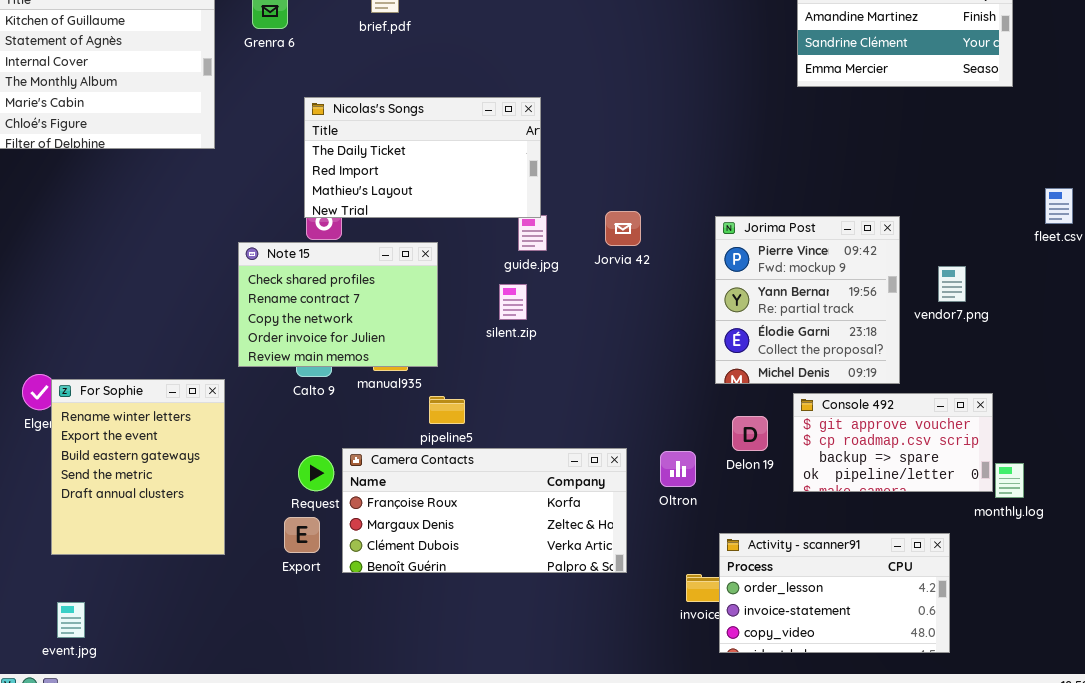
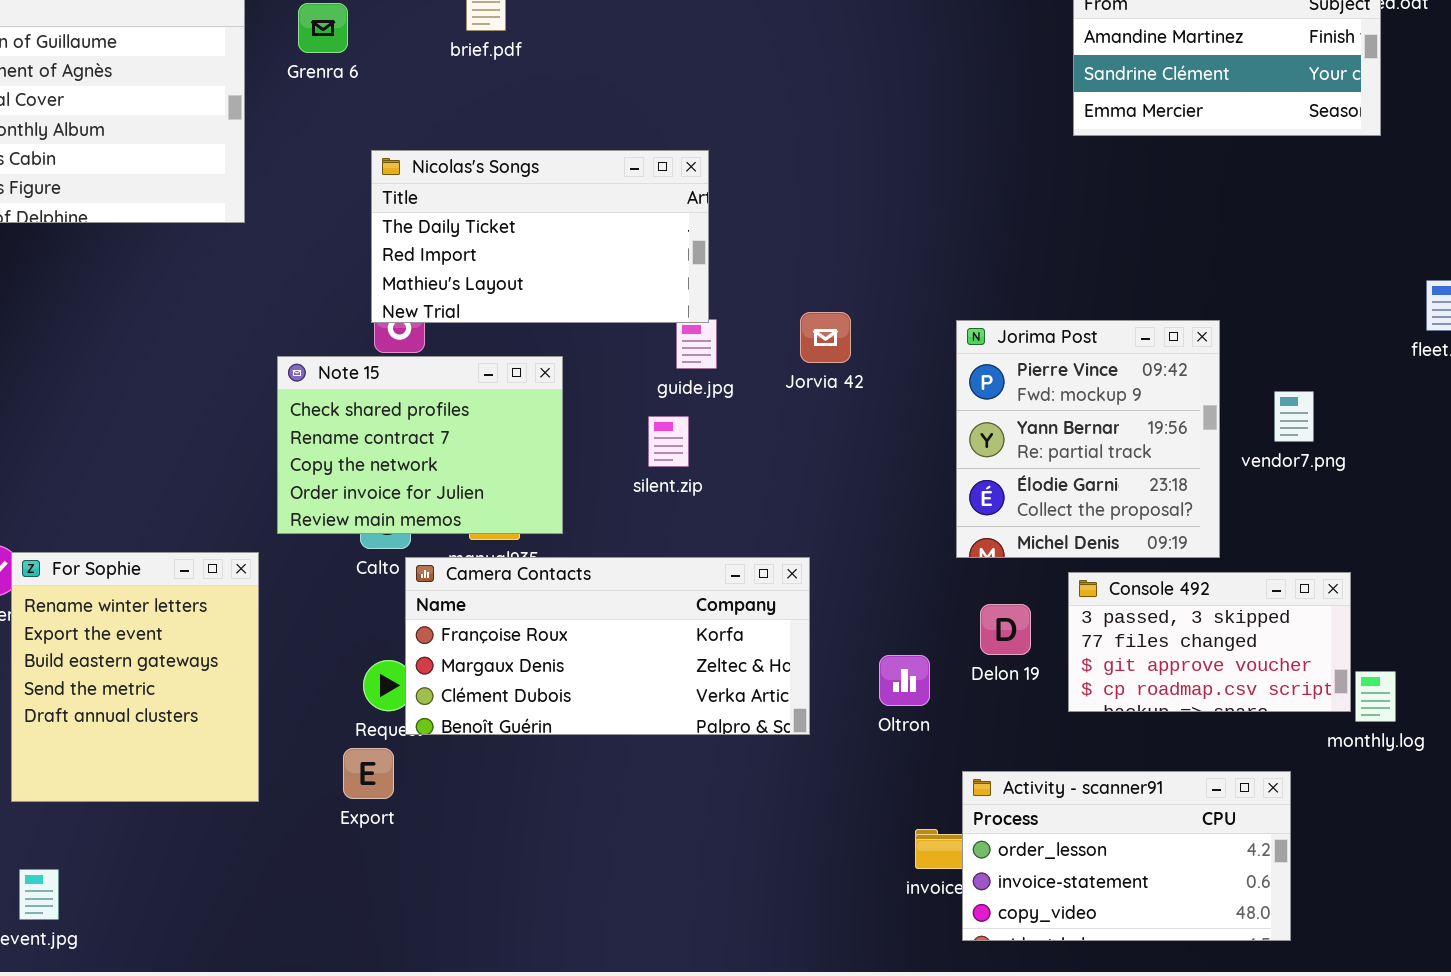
Console 492: [793,393,993,492] -> [1068,572,1351,712], scrolled up 2 rows
Camera Contacts: [342,448,627,573] -> [405,557,810,735], moved

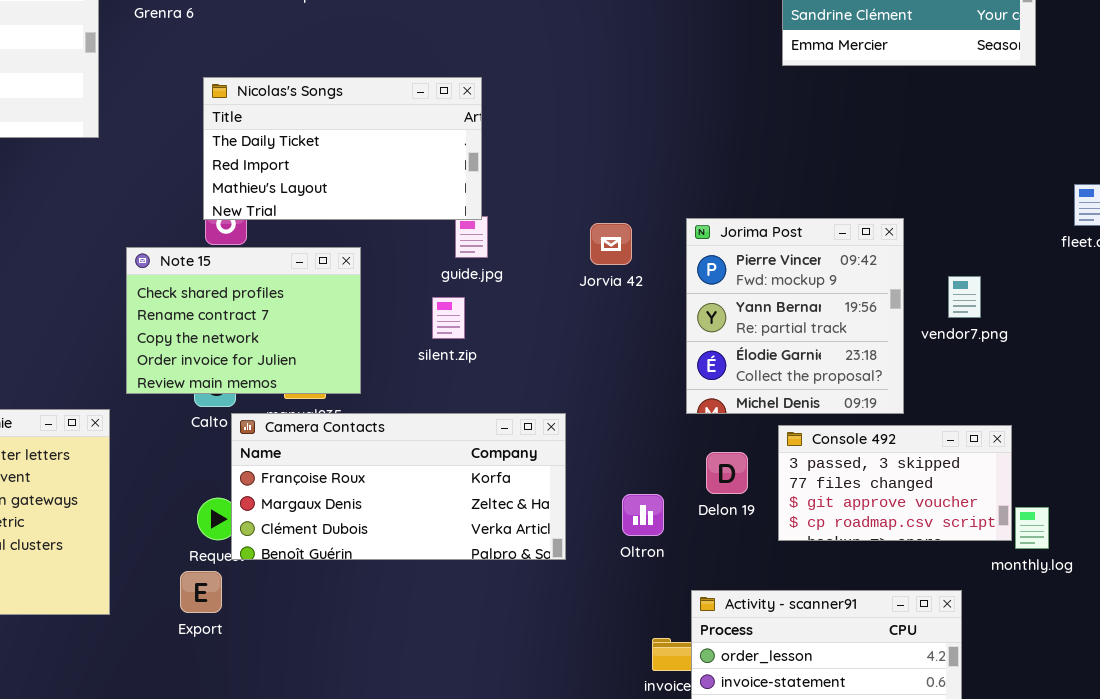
Jorvia 42: [800,312,851,363] -> [590,223,632,265], moved

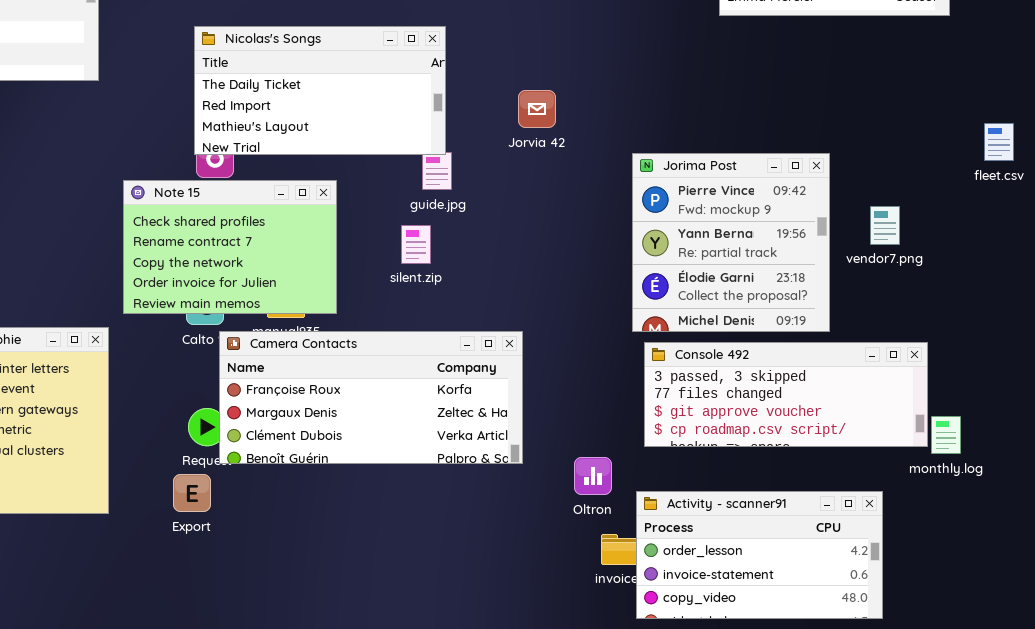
Jorvia 42: [590,223,632,265] -> [518,90,556,128], moved
Console 492: [778,425,1012,541] -> [644,342,928,447], resized
Oltron: [622,494,664,536] -> [574,457,612,495], moved

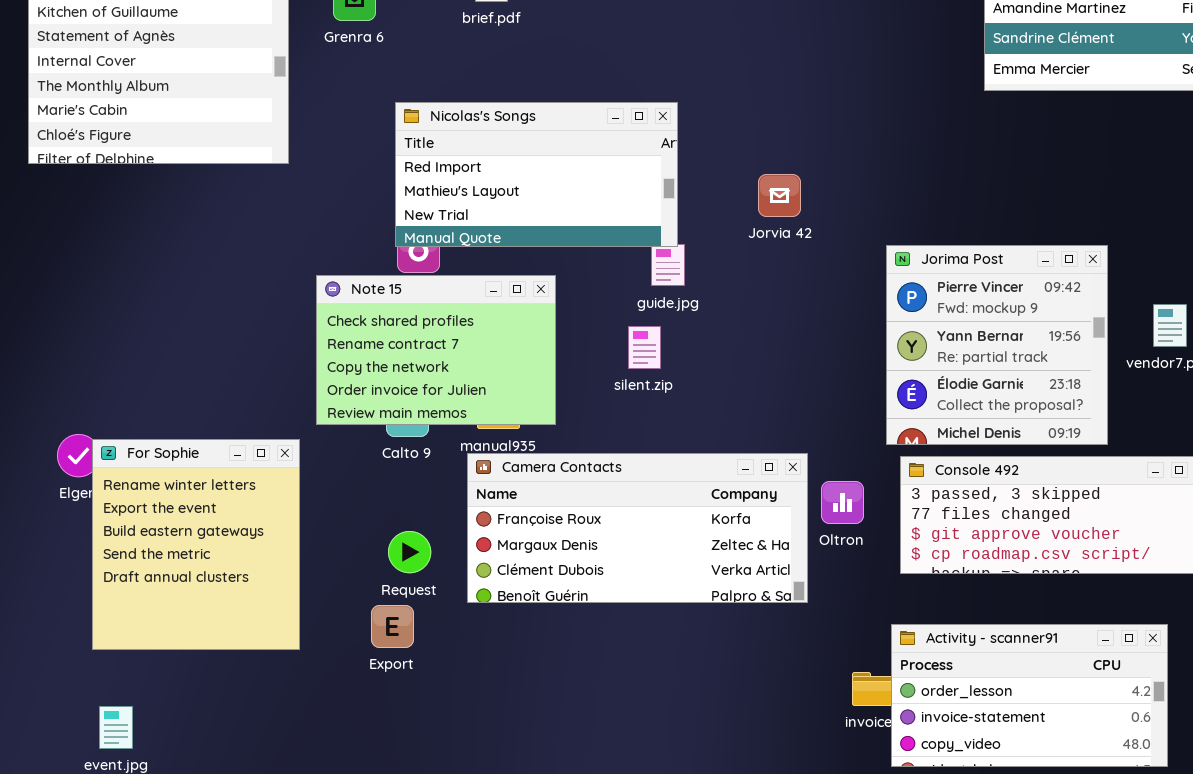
Nicolas's Songs: [194,26,446,155] -> [395,102,678,247], scrolled down 1 row
Camera Contacts: [219,331,523,464] -> [467,453,808,603], moved
Oltron: [574,457,612,495] -> [821,481,864,524], moved

